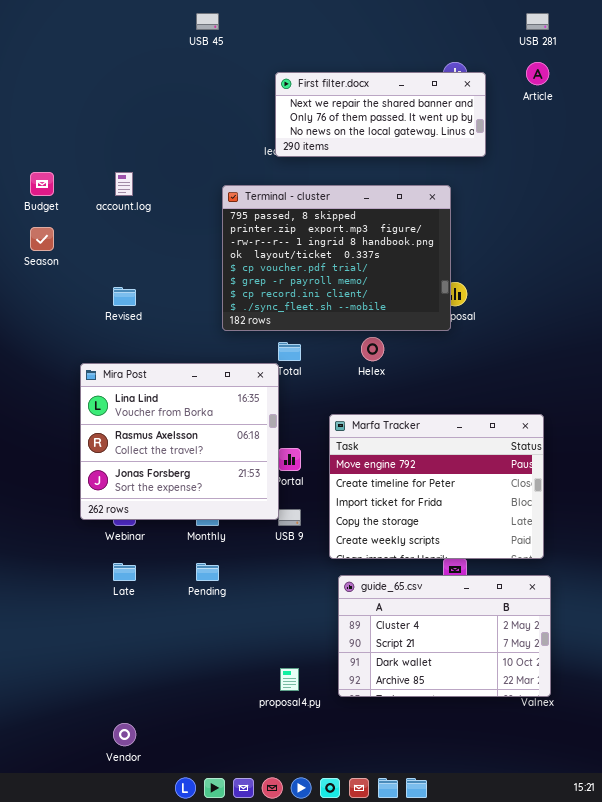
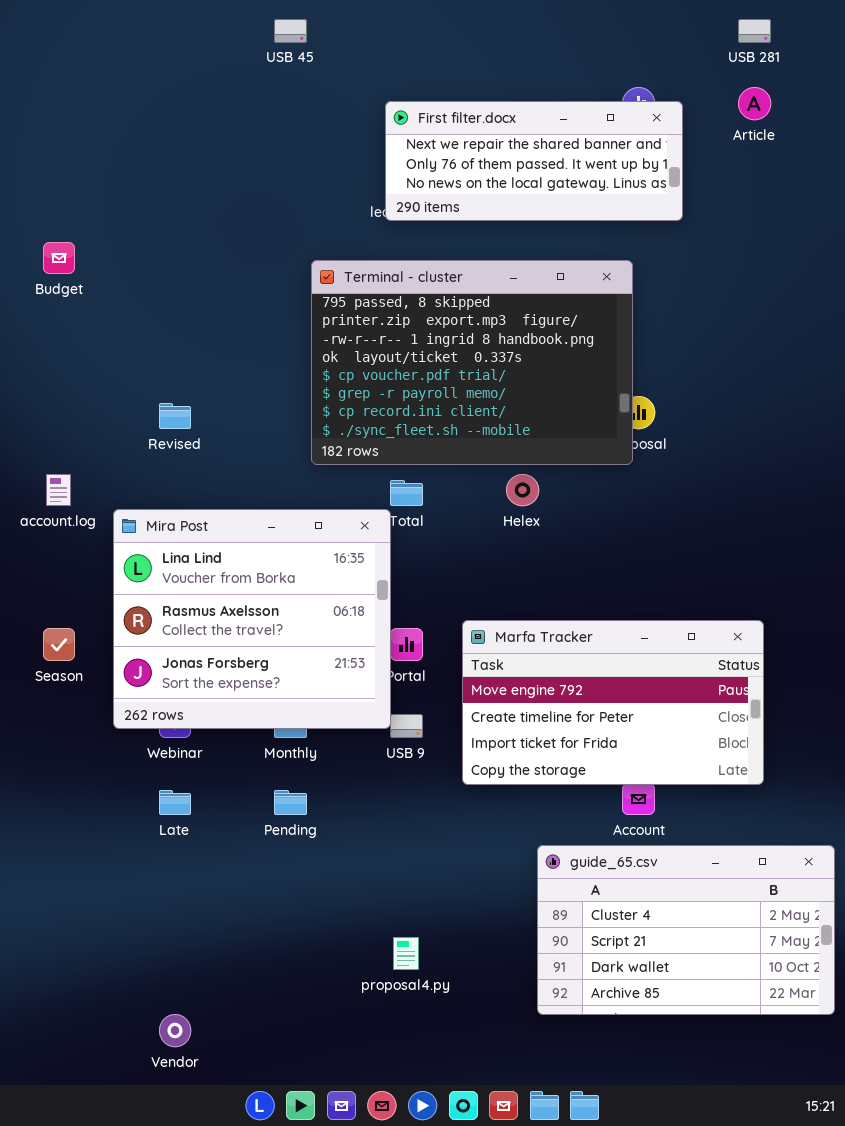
account.log: [115,172,133,196] -> [46,474,71,506], moved
Season: [30,227,54,251] -> [43,628,75,661], moved
Marfa Tracker: [329,414,544,559] -> [462,620,764,785], resized
guide_65.csv: [338,575,551,697] -> [537,845,835,1015], moved

